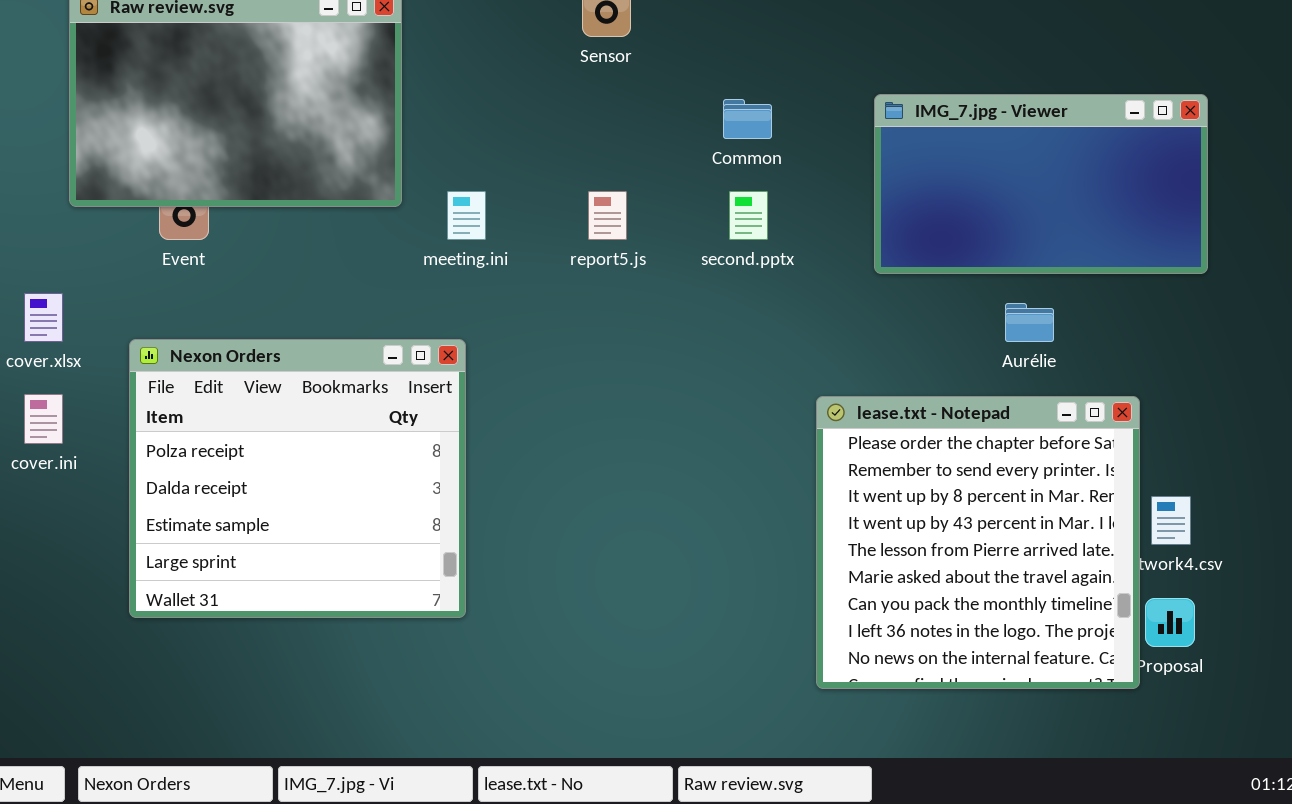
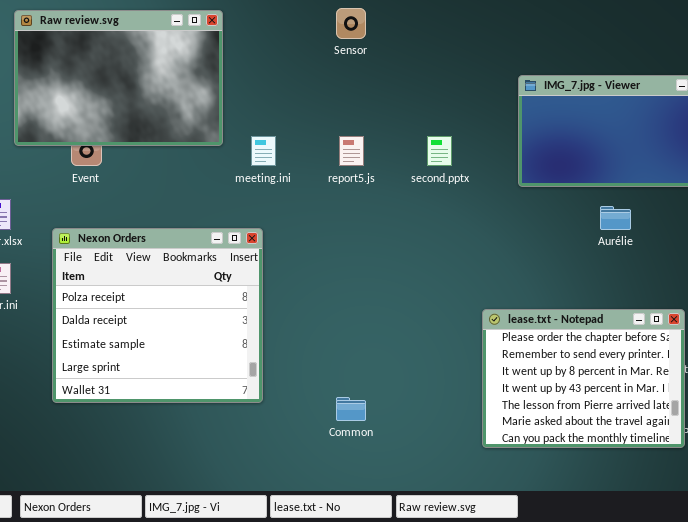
Common: [723,99,772,139] -> [336,397,366,421], moved
lease.txt - Notepad: [816,396,1140,689] -> [482,309,685,448], resized

